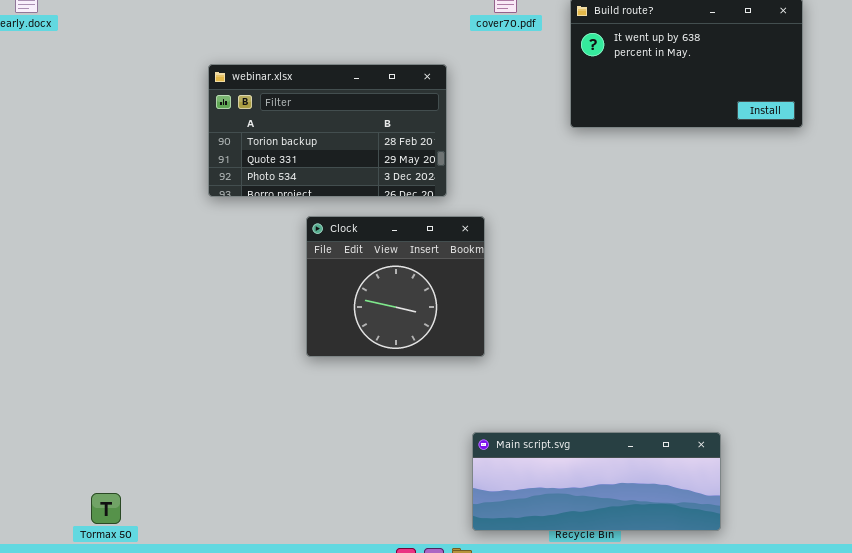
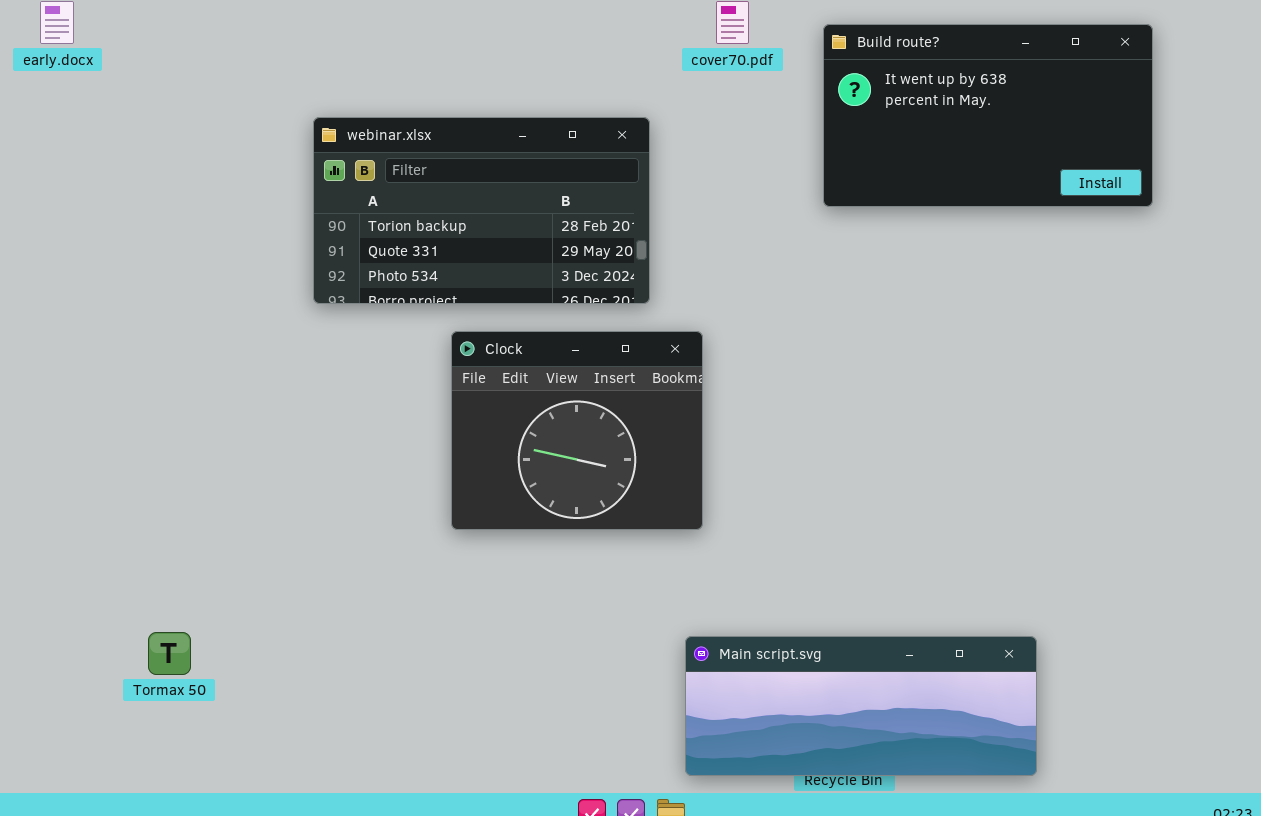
Tormax 50: [91,493,121,524] -> [148,632,191,675], moved

